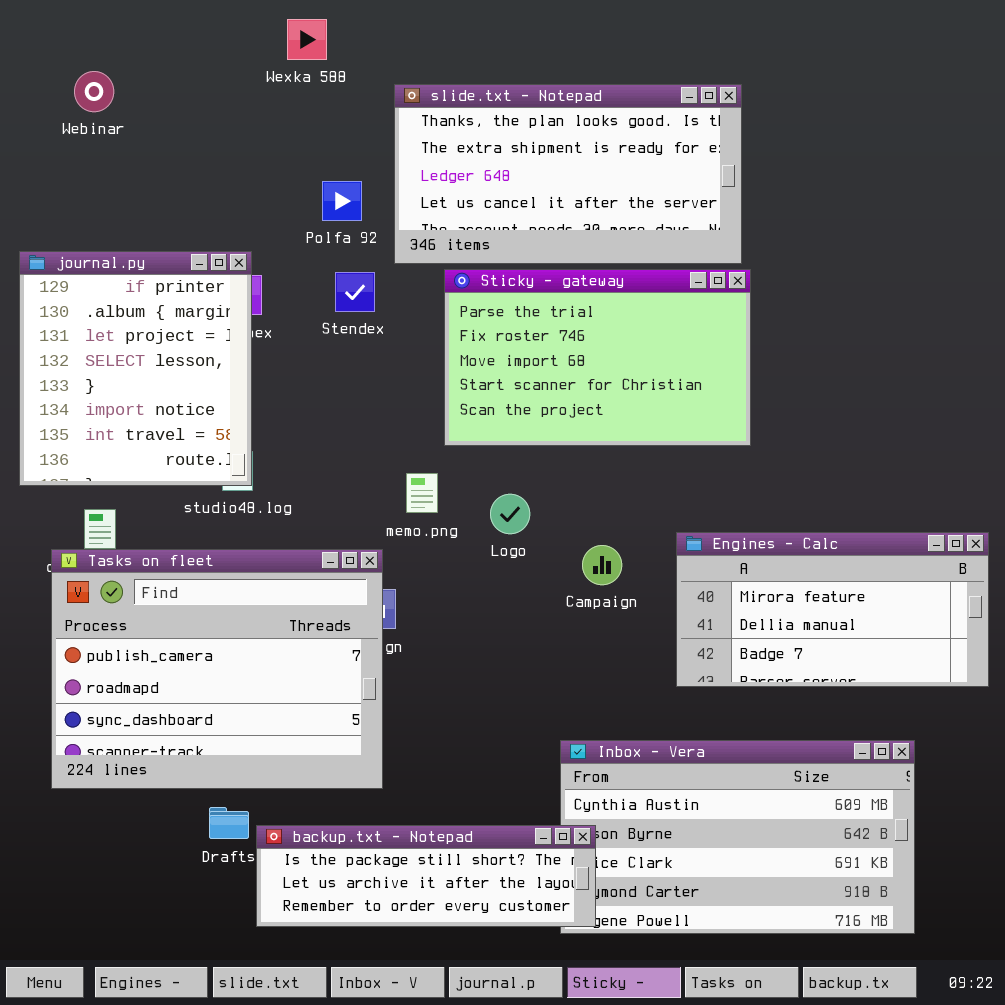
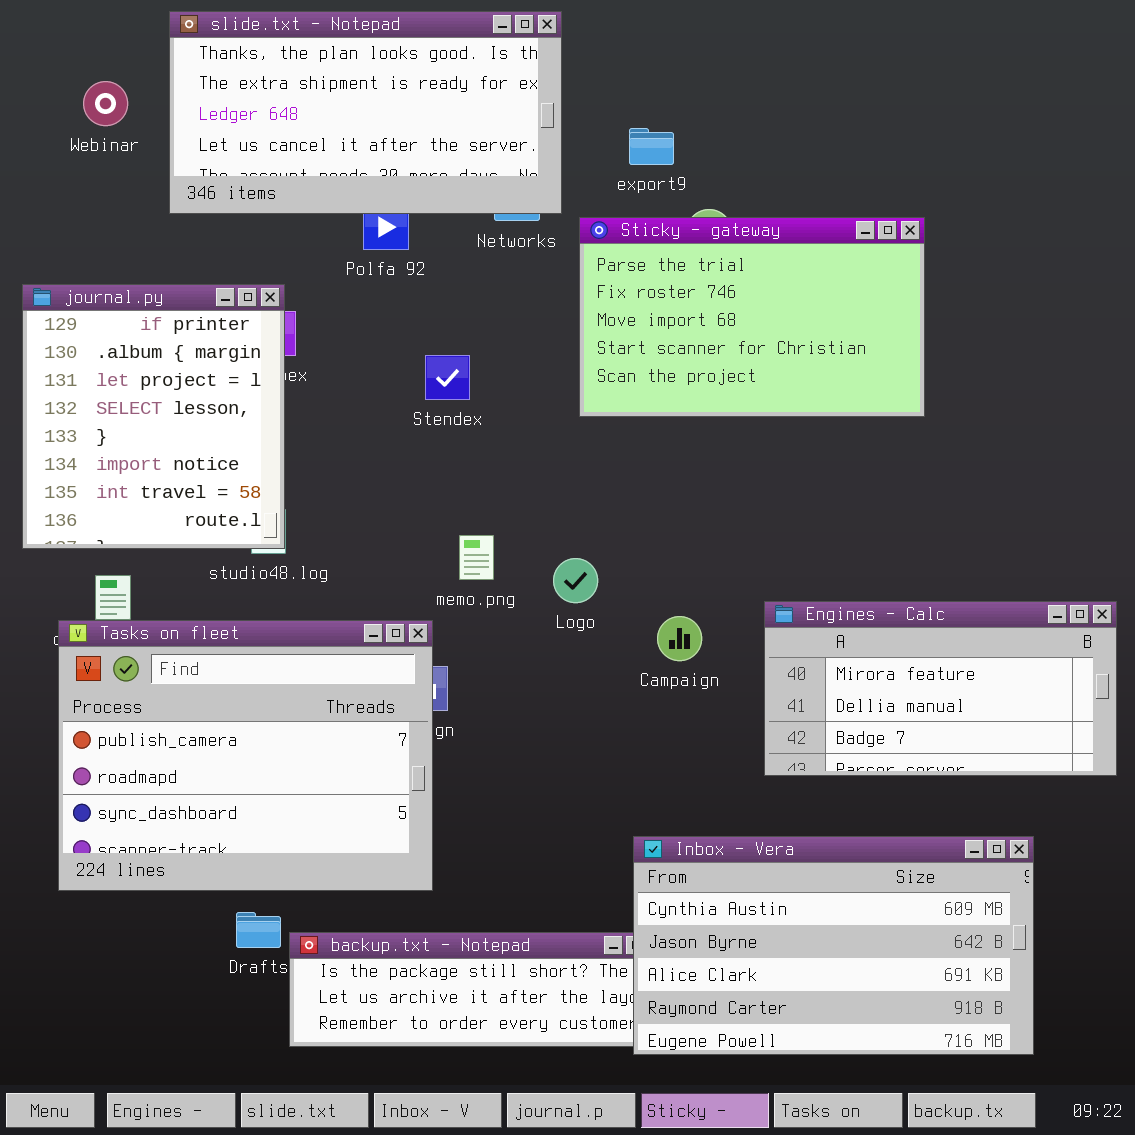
slide.txt - Notepad: [394,84,742,264] -> [169,11,562,214], moved
Sticky - gateway: [444,269,751,446] -> [579,217,925,417], moved
Stendex: [335,272,375,312] -> [425,355,470,400], moved
Inbox - Vera: [560,740,915,934] -> [633,836,1034,1055], raised

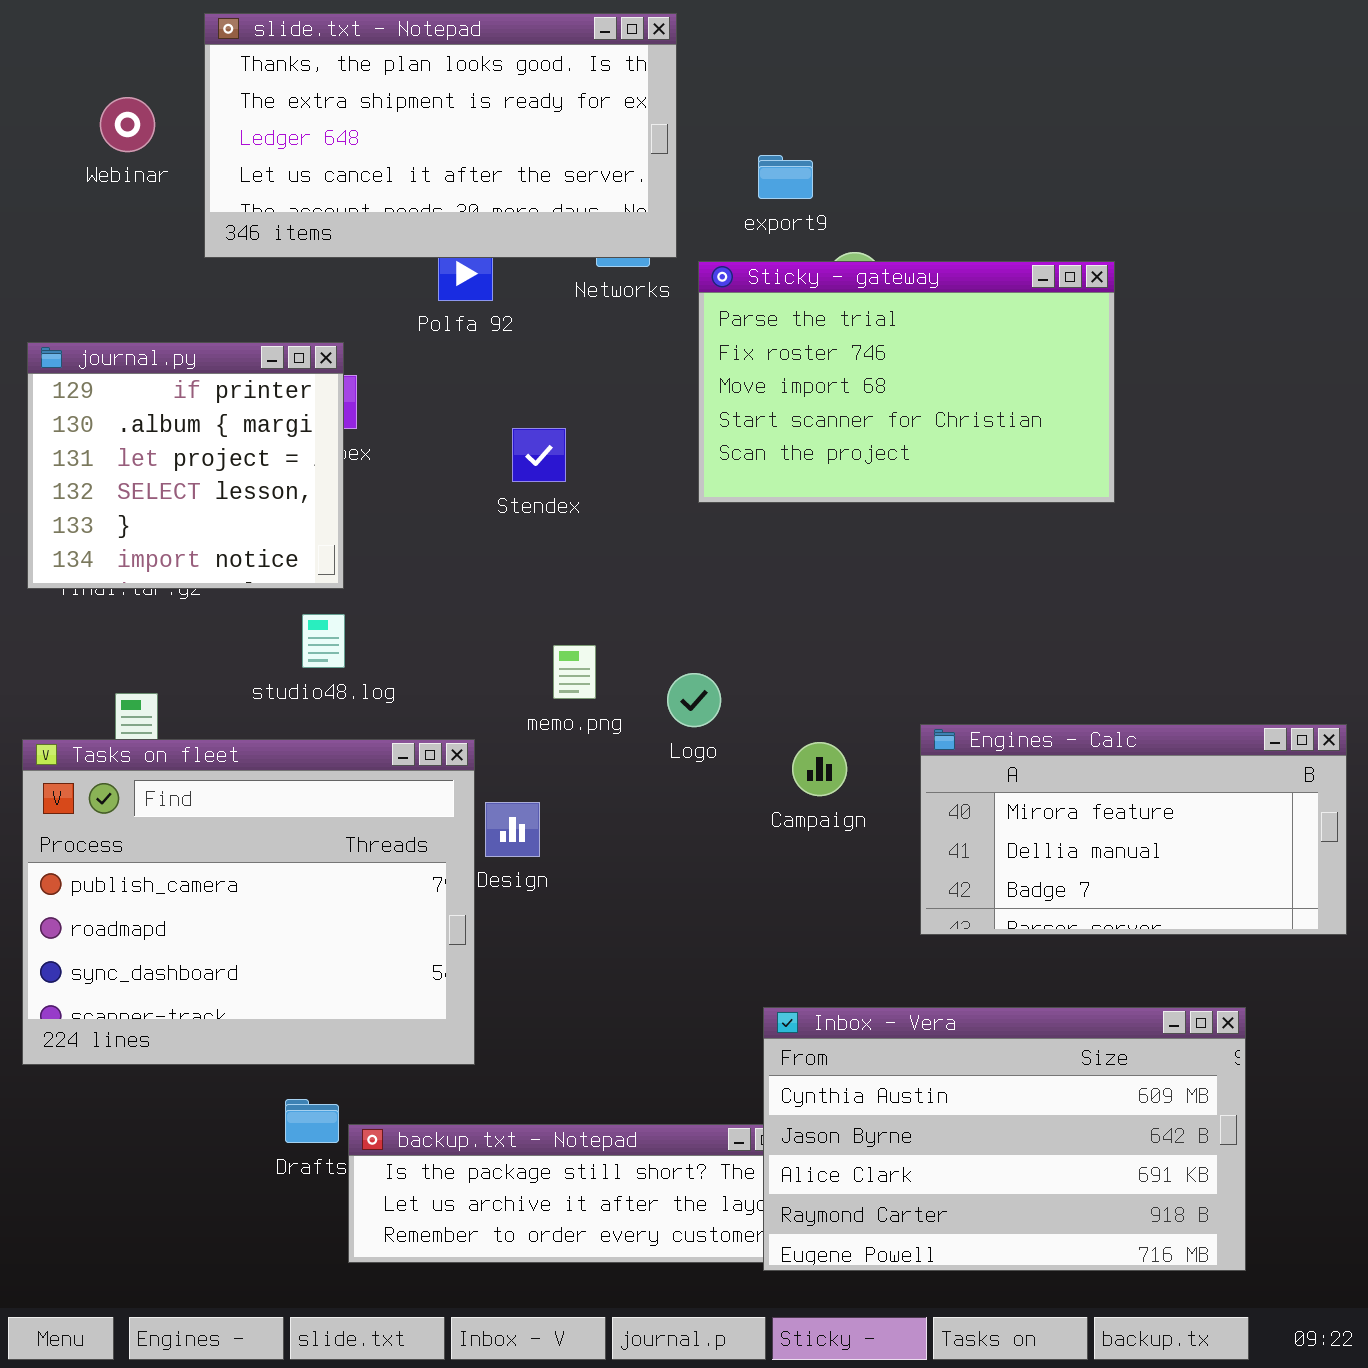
journal.py: [22,284,285,549] -> [27,342,344,589], resized
Tasks on fleet: [58,620,433,891] -> [22,739,475,1065], moved

